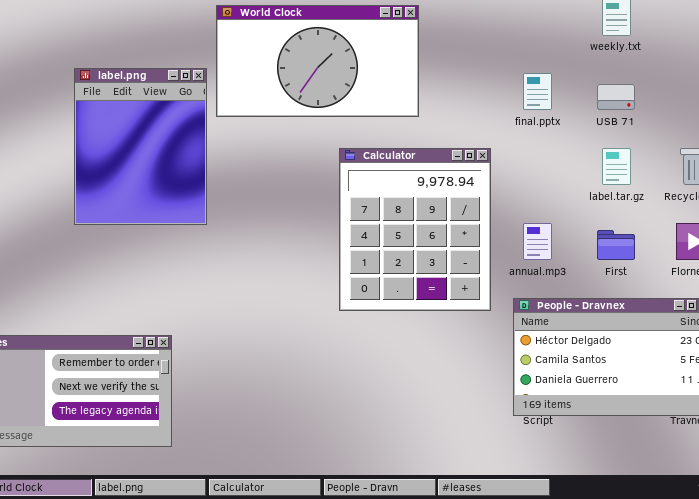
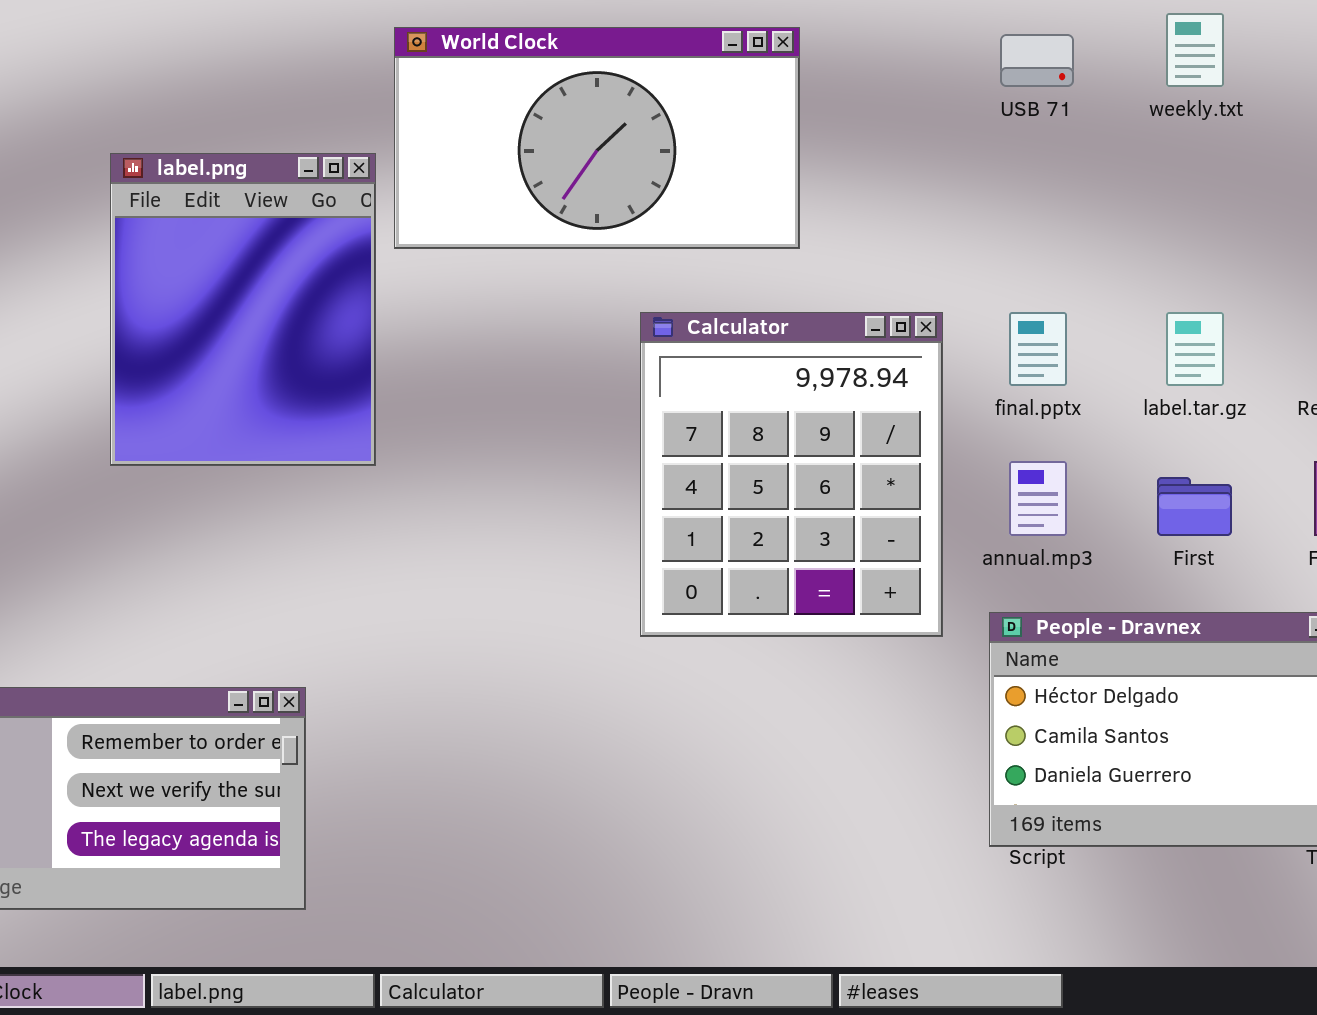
final.pptx: [523,73,552,110] -> [1009,312,1067,386], moved
USB 71: [597,84,635,110] -> [1000,34,1074,87], moved

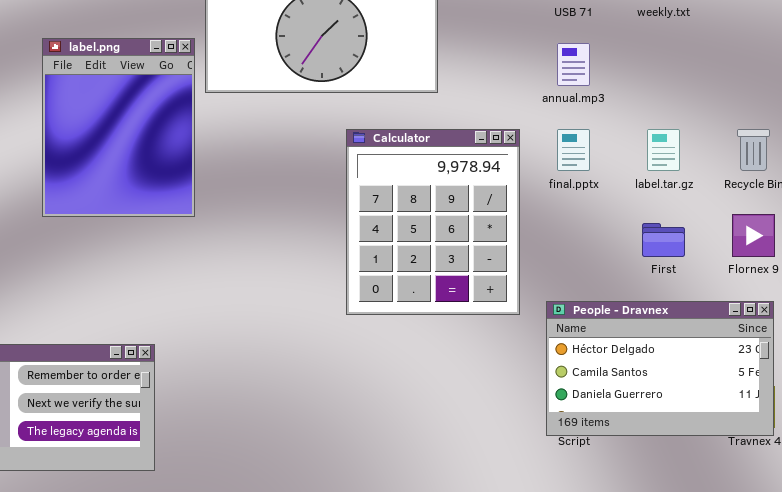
annual.mp3: [1009,461,1067,536] -> [557,43,590,86], moved

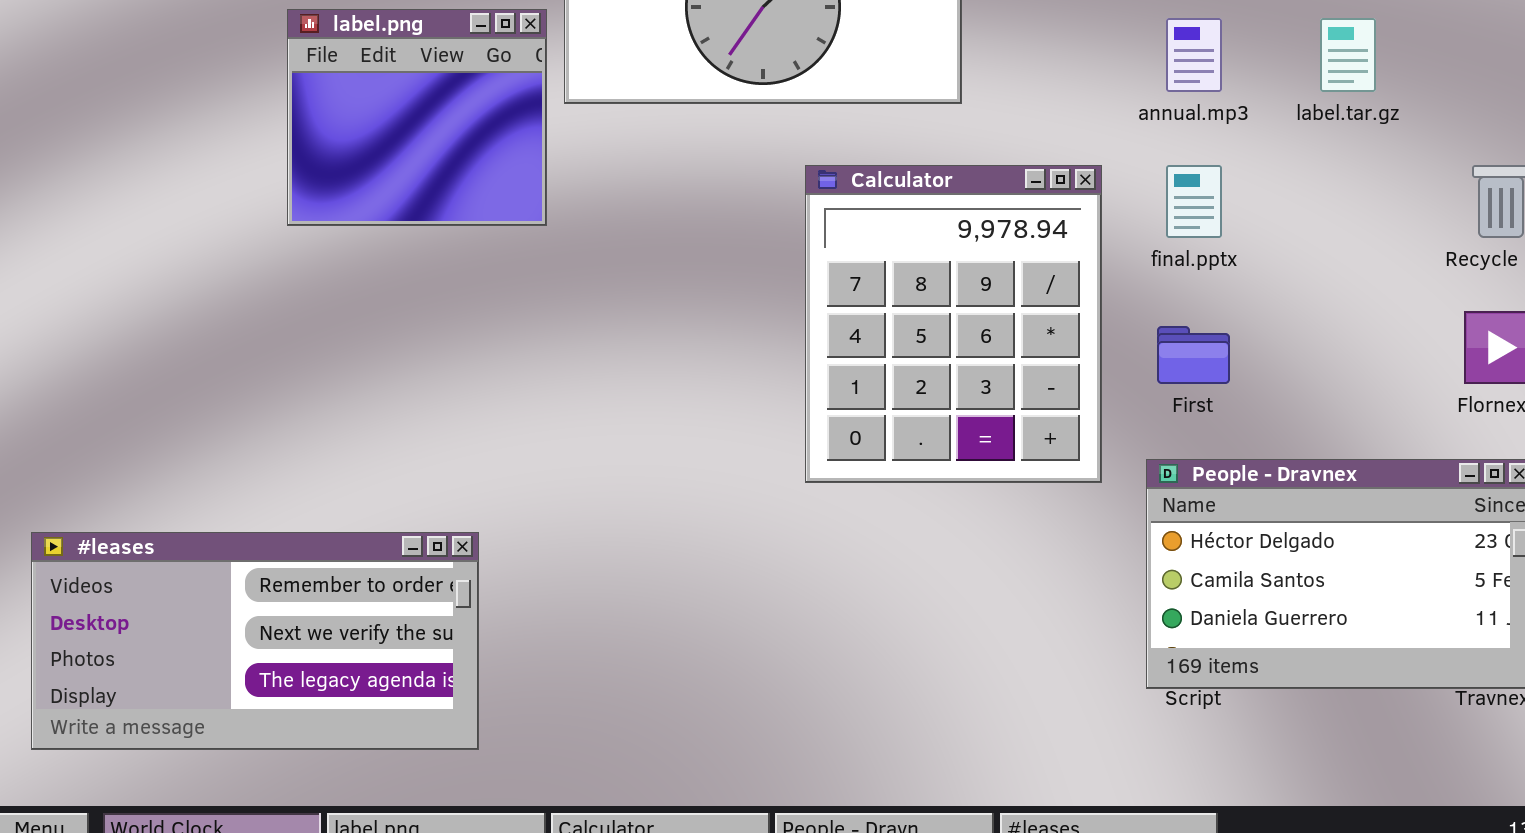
label.png: [42,38,195,217] -> [287,9,547,226], resized
label.tar.gz: [647,129,680,171] -> [1320,18,1376,92], moved
First: [642,223,685,257] -> [1157,326,1230,384], moved

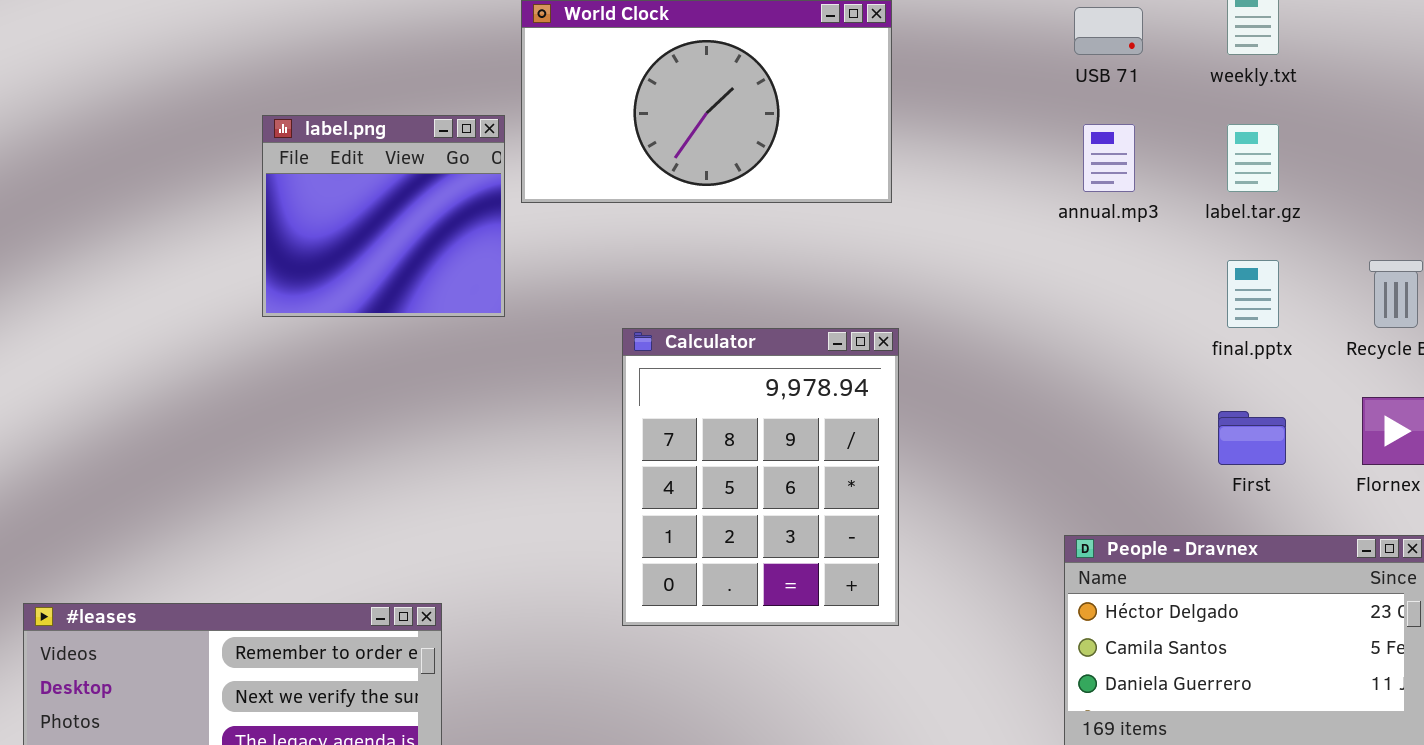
Calculator: [805,165,1102,483] -> [622,328,899,626], moved
final.pptx: [1166,165,1222,238] -> [1227,260,1279,328], moved
First: [1157,326,1230,384] -> [1218,411,1286,465], moved

